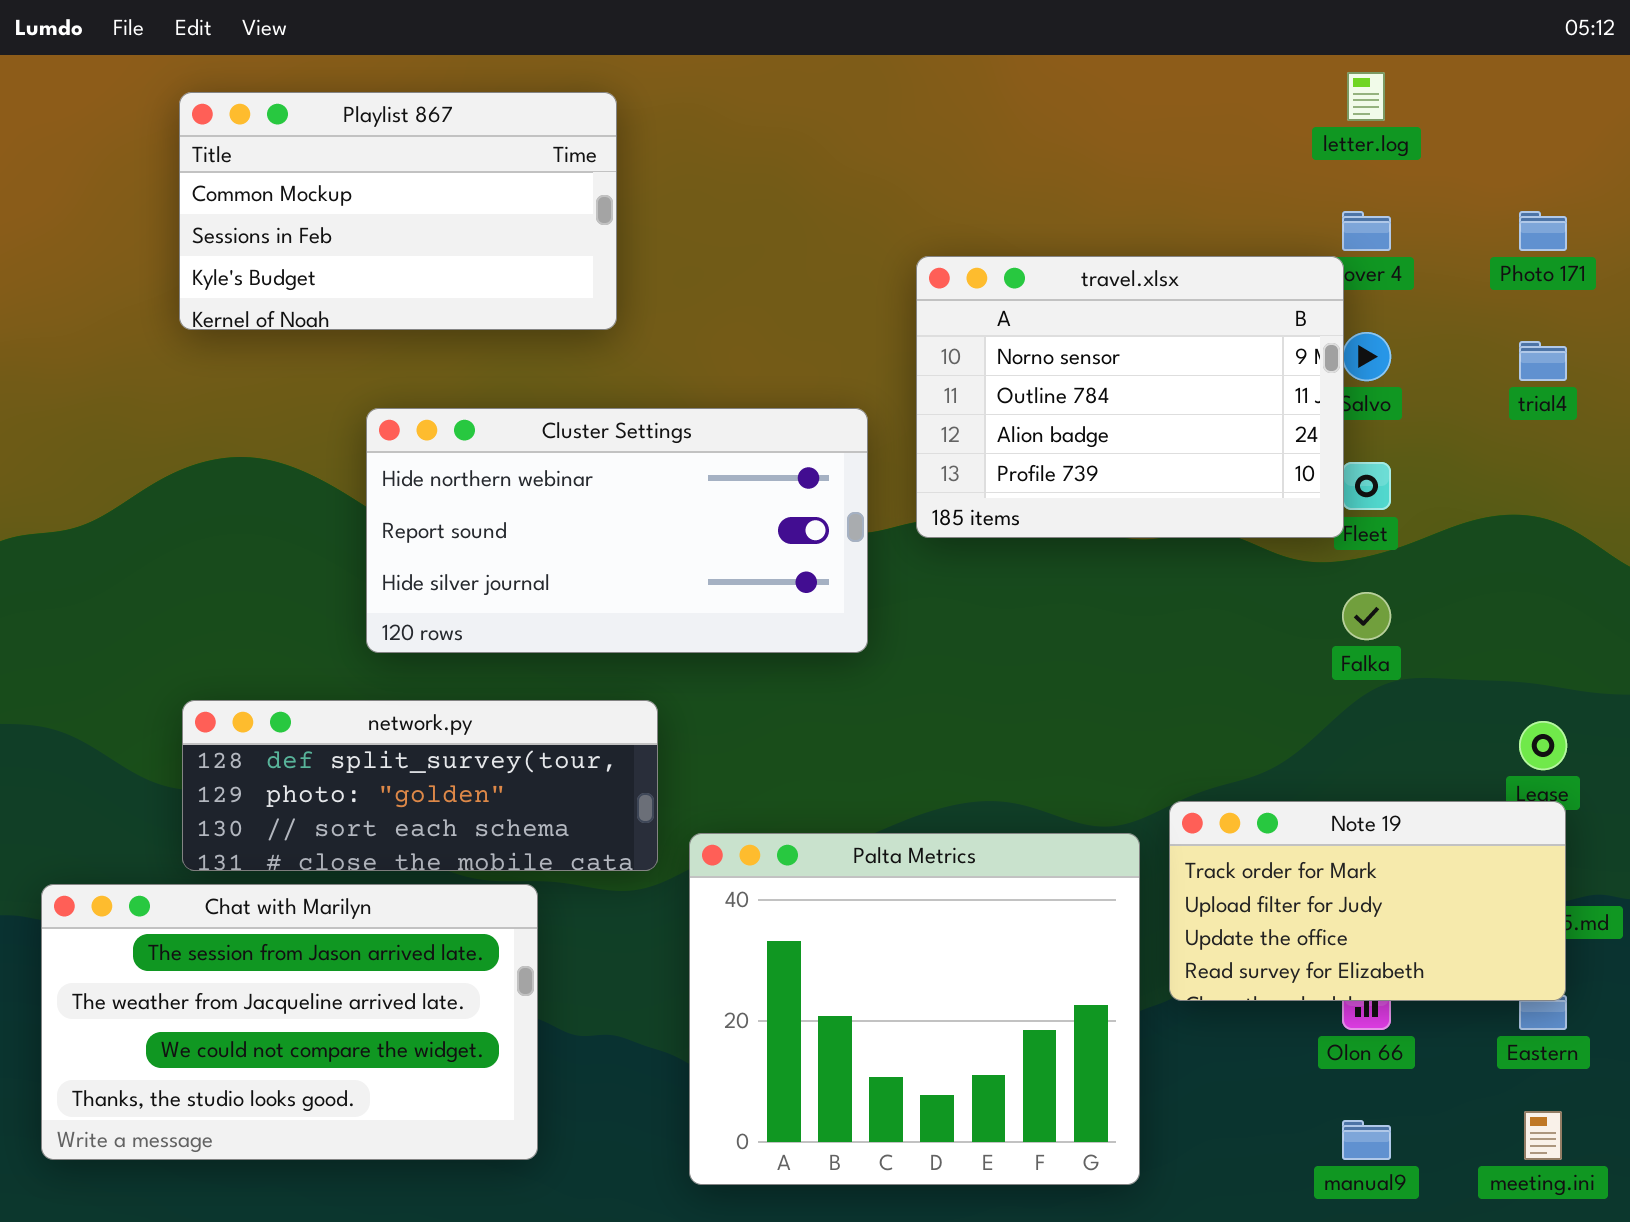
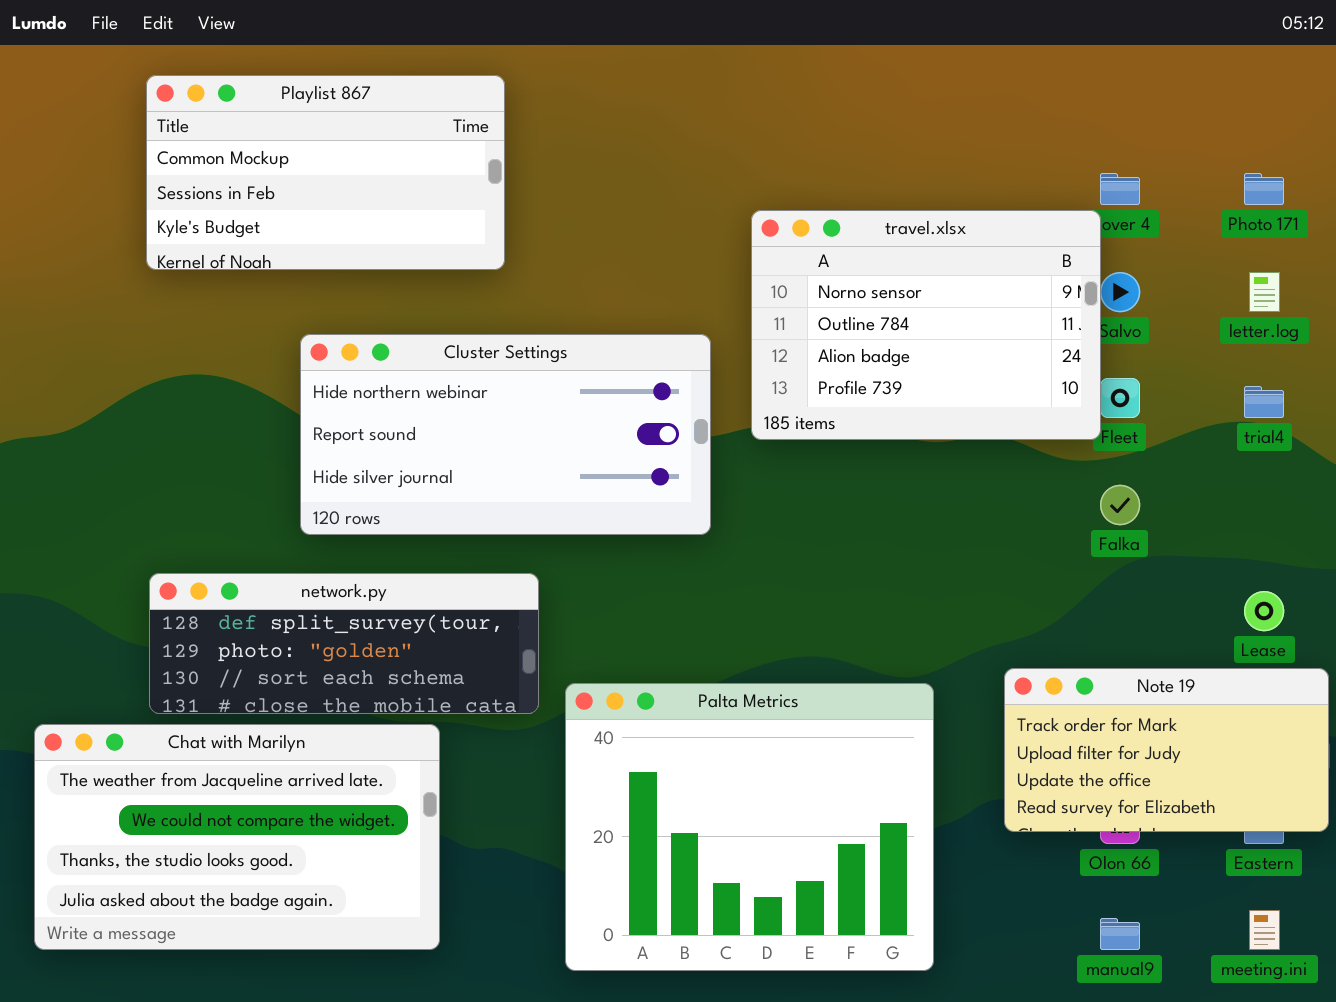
letter.log: [1347,72,1385,121] -> [1249,272,1280,312], moved
trial4: [1519,341,1567,381] -> [1244,386,1284,418], moved
Note 19: [1169,801,1566,1001] -> [1004,668,1329,832], moved
Chat with Marilyn: [41,884,538,1160] -> [34,724,440,950], scrolled down 1 row

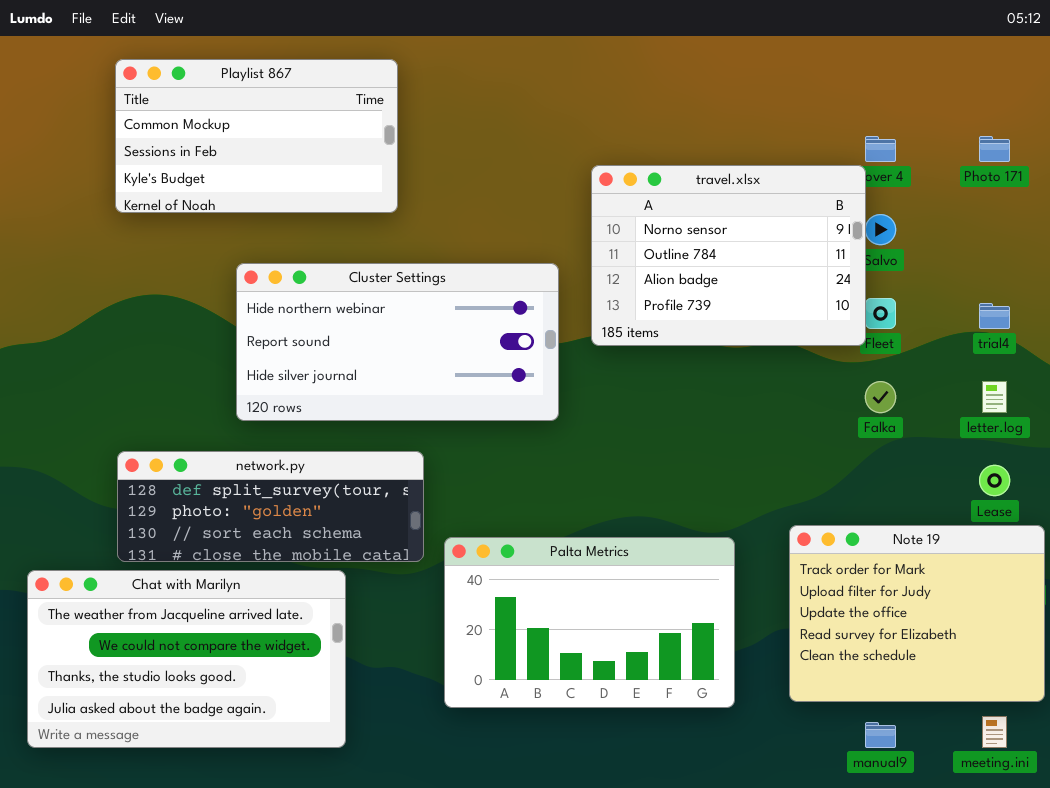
letter.log: [1249,272,1280,312] -> [982,381,1007,413], moved
Note 19: [1004,668,1329,832] -> [789,525,1045,702], resized
Palta Metrics: [565,683,934,971] -> [444,537,735,708], resized

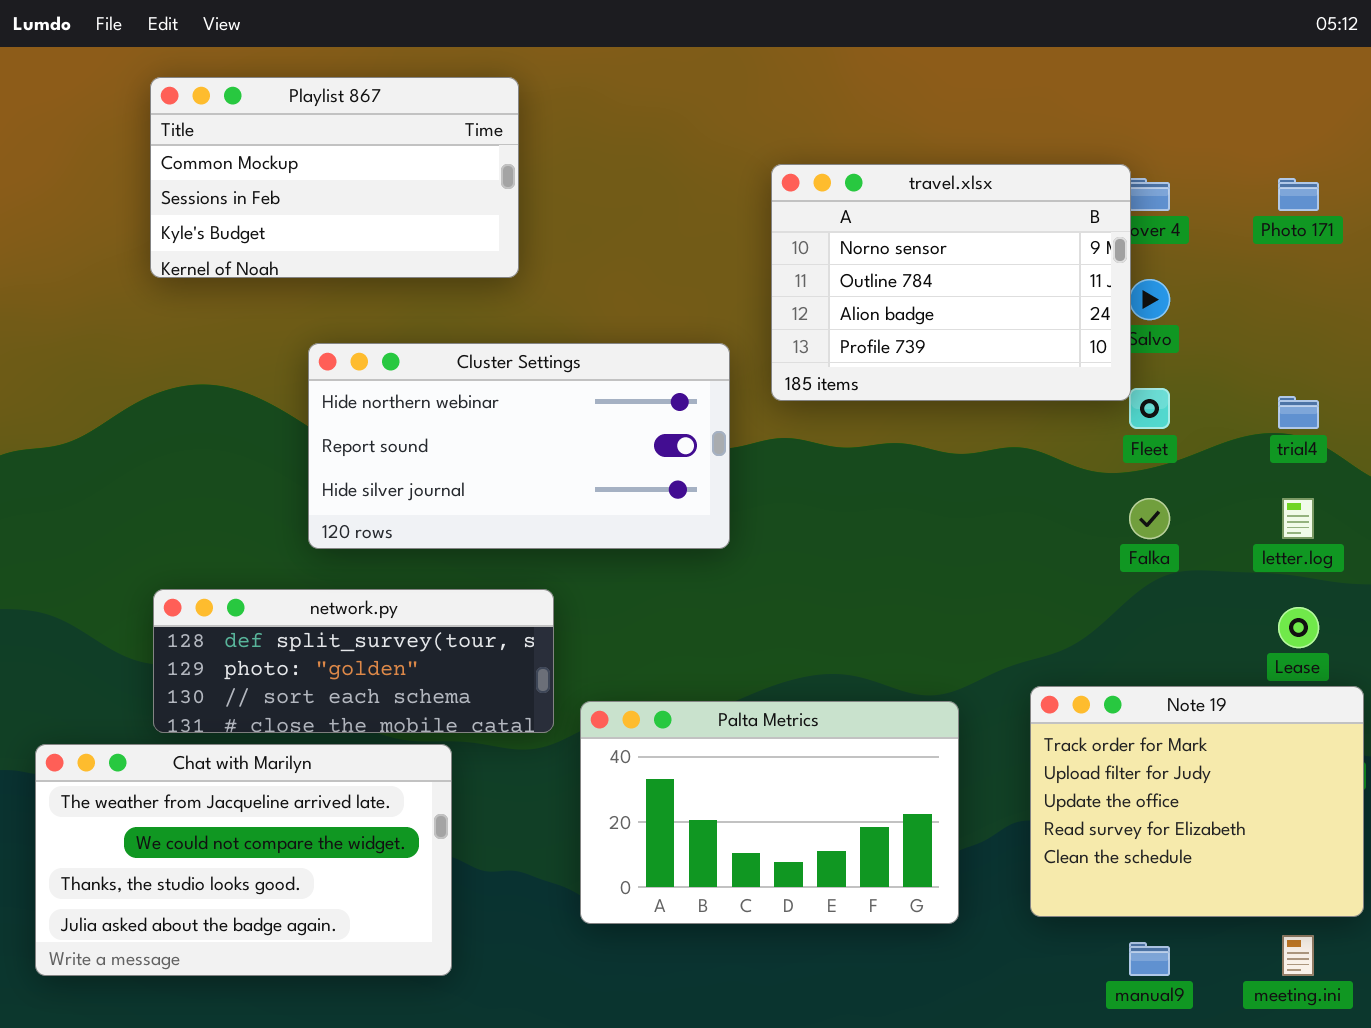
travel.xlsx: [591,165,866,346] -> [771,164,1131,401], moved

